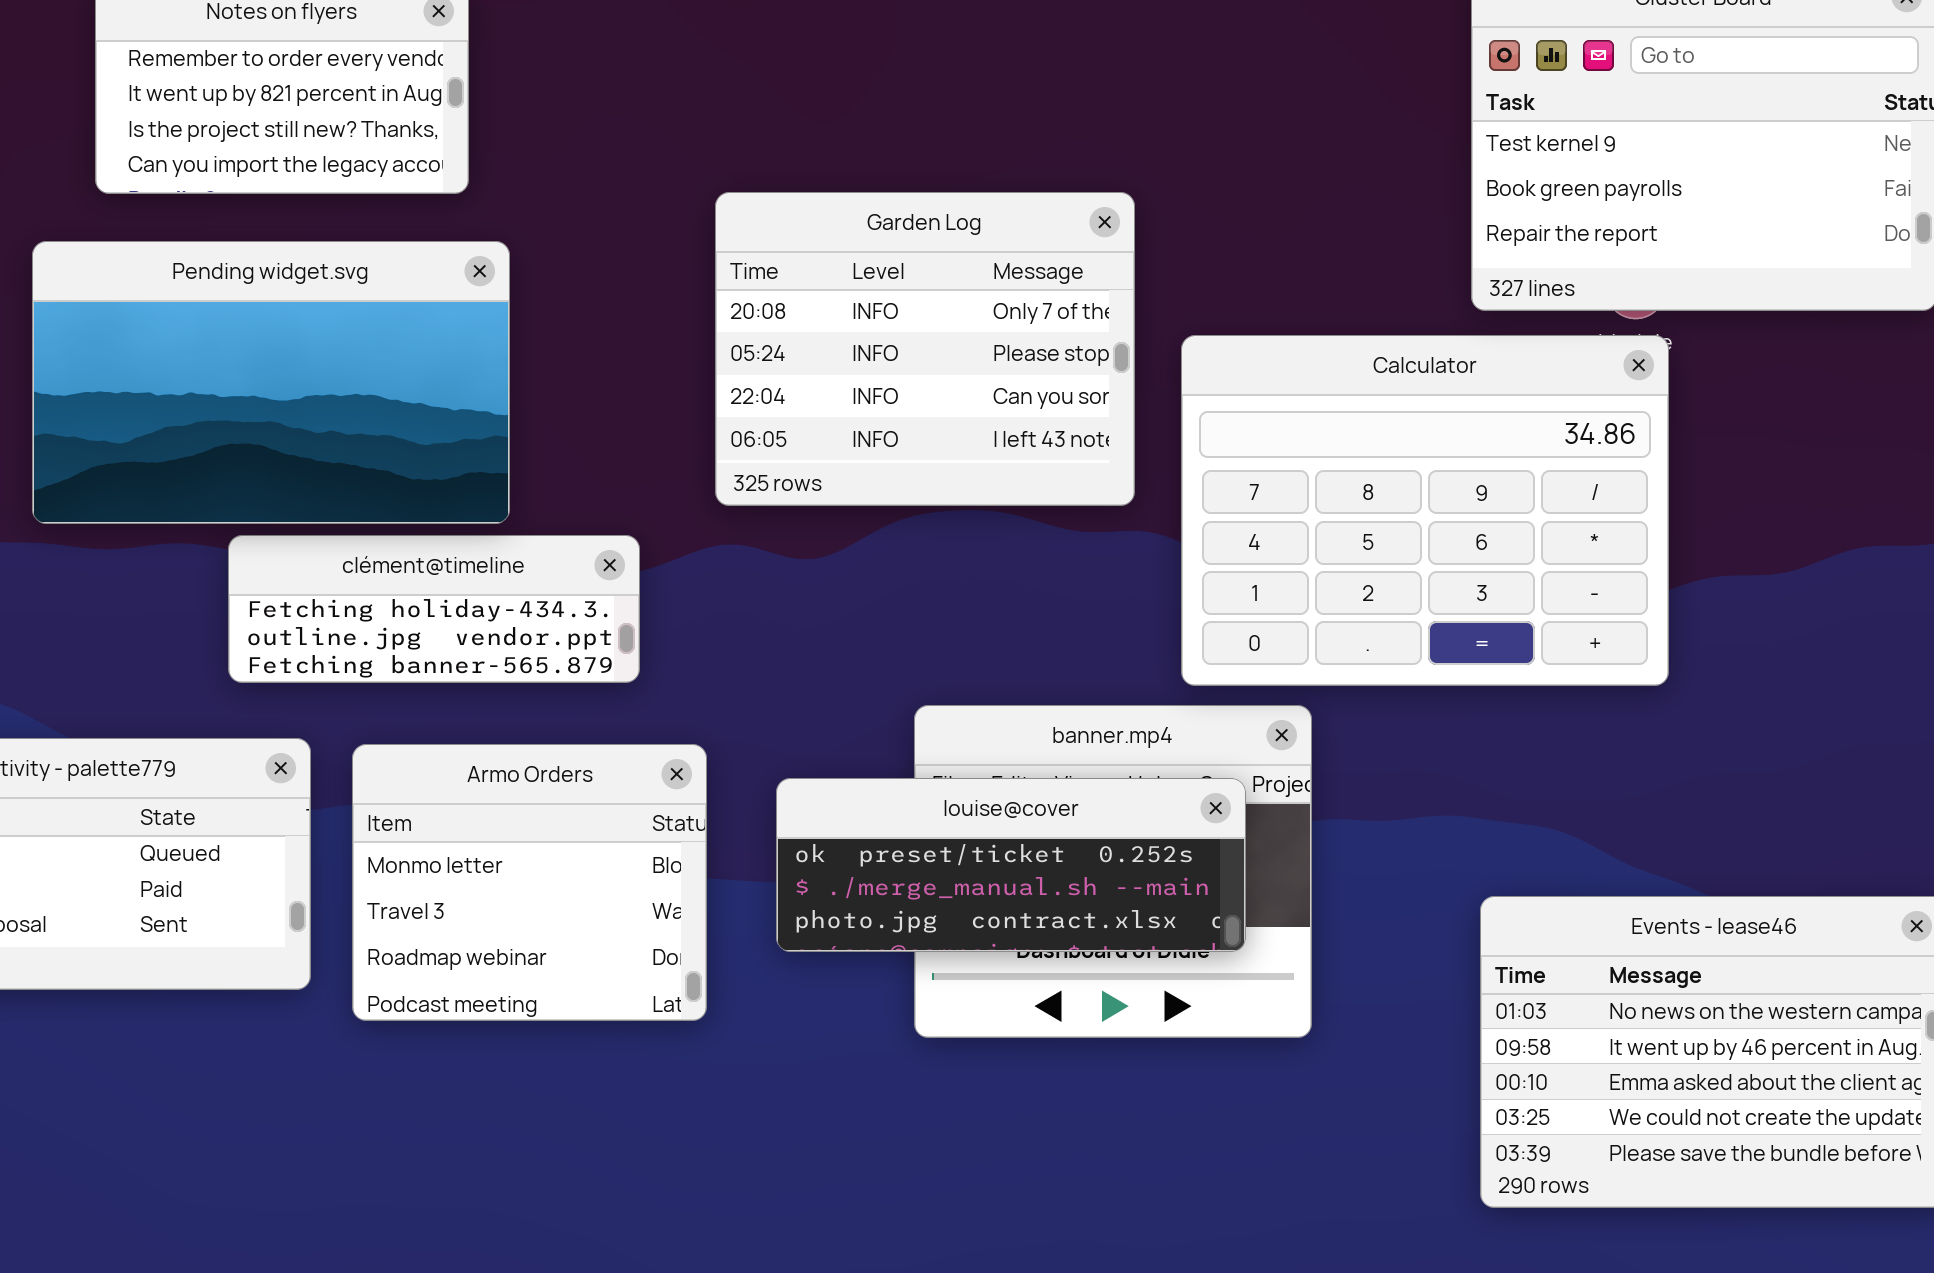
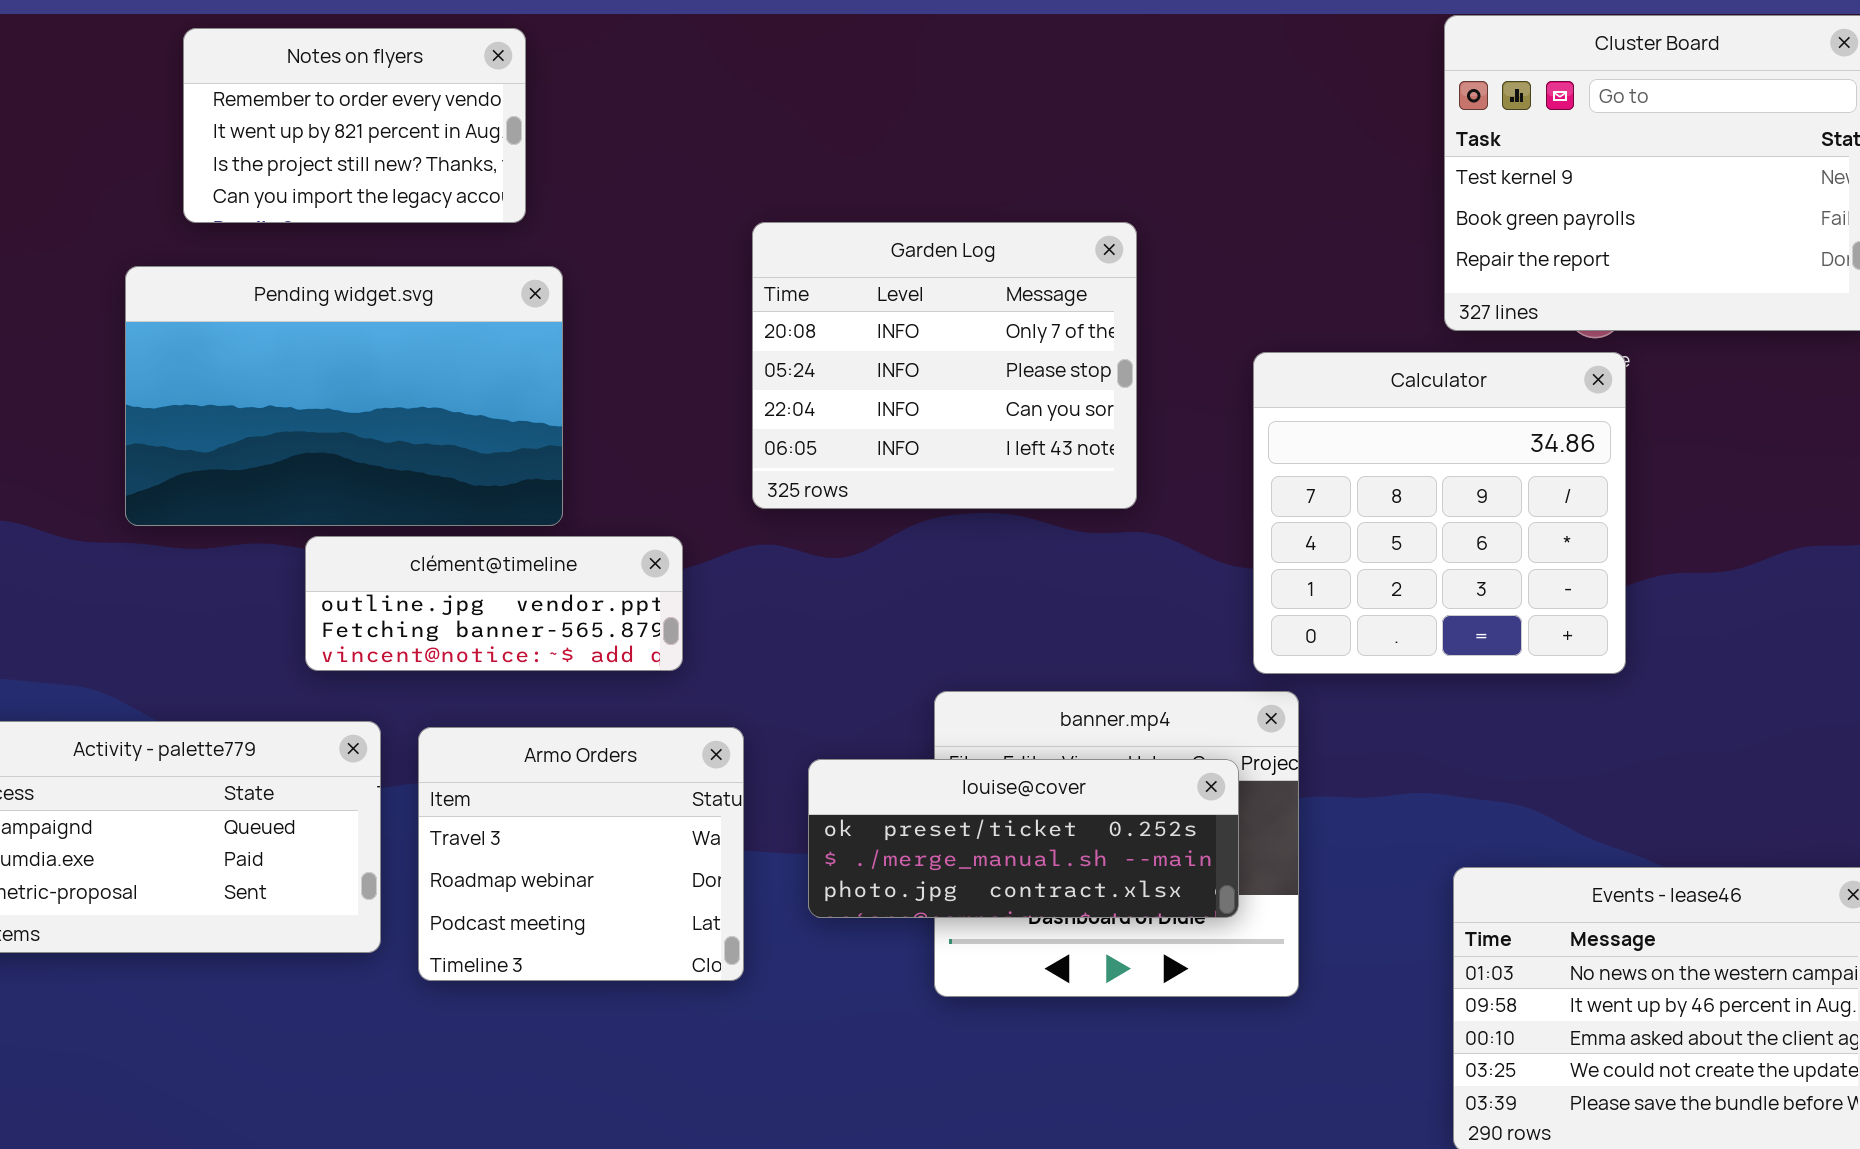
Calculator: [1181,335,1669,686] -> [1253,352,1626,674], resized
clément@timeline: [228,535,640,683] -> [305,536,683,671], scrolled down 1 row
Armo Orders: [352,744,707,1021] -> [418,727,744,981], scrolled down 1 row

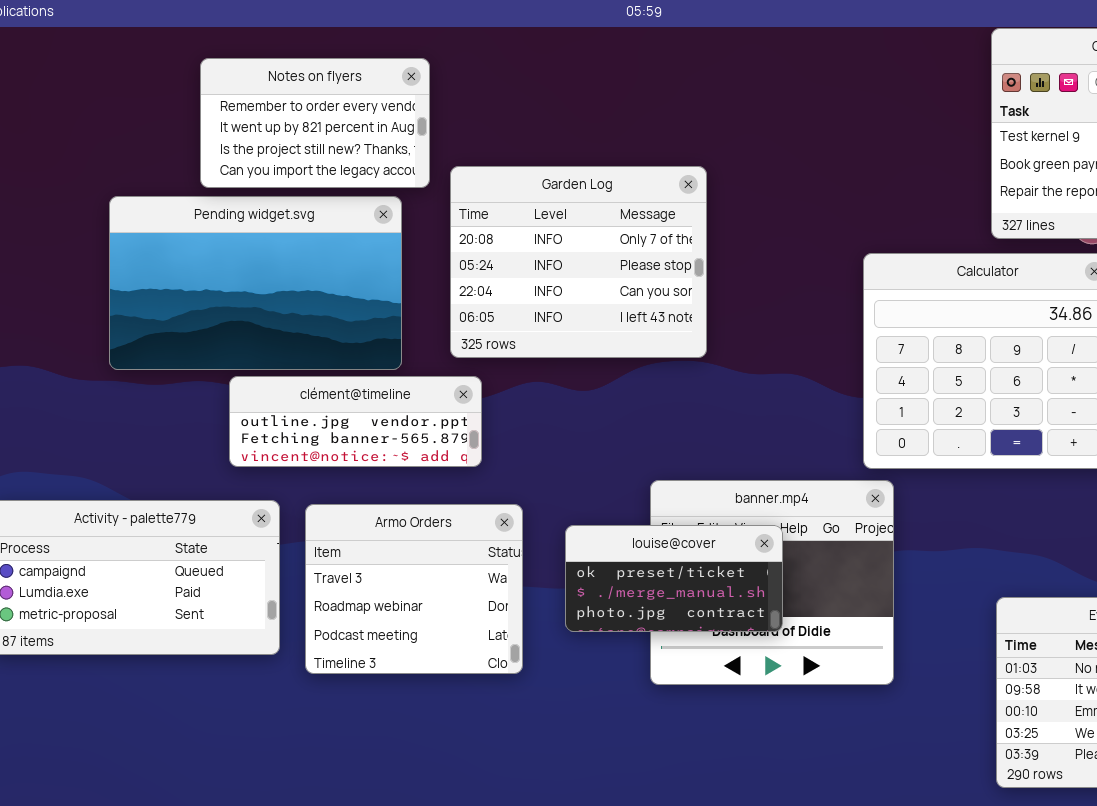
Notes on flyers: [183,28,526,223] -> [200,58,430,188], moved
Garden Log: [752,222,1137,509] -> [450,166,707,358], moved
louise@cover: [808,759,1239,918] -> [565,525,783,632], resized

